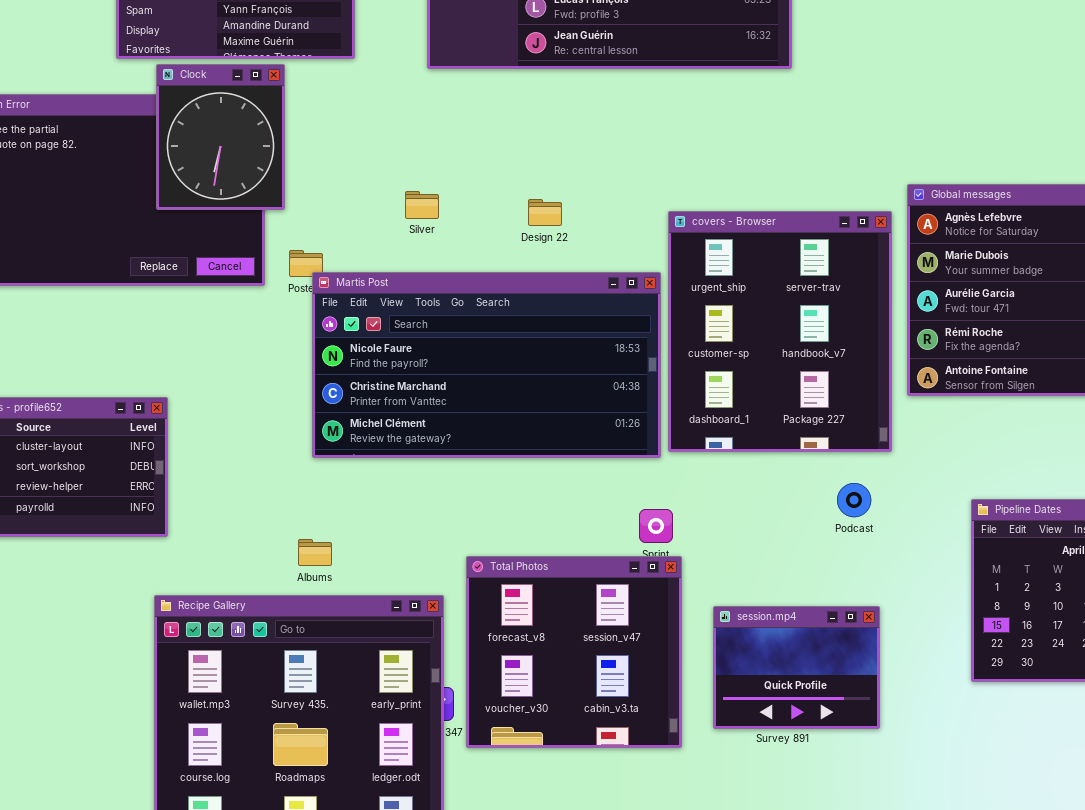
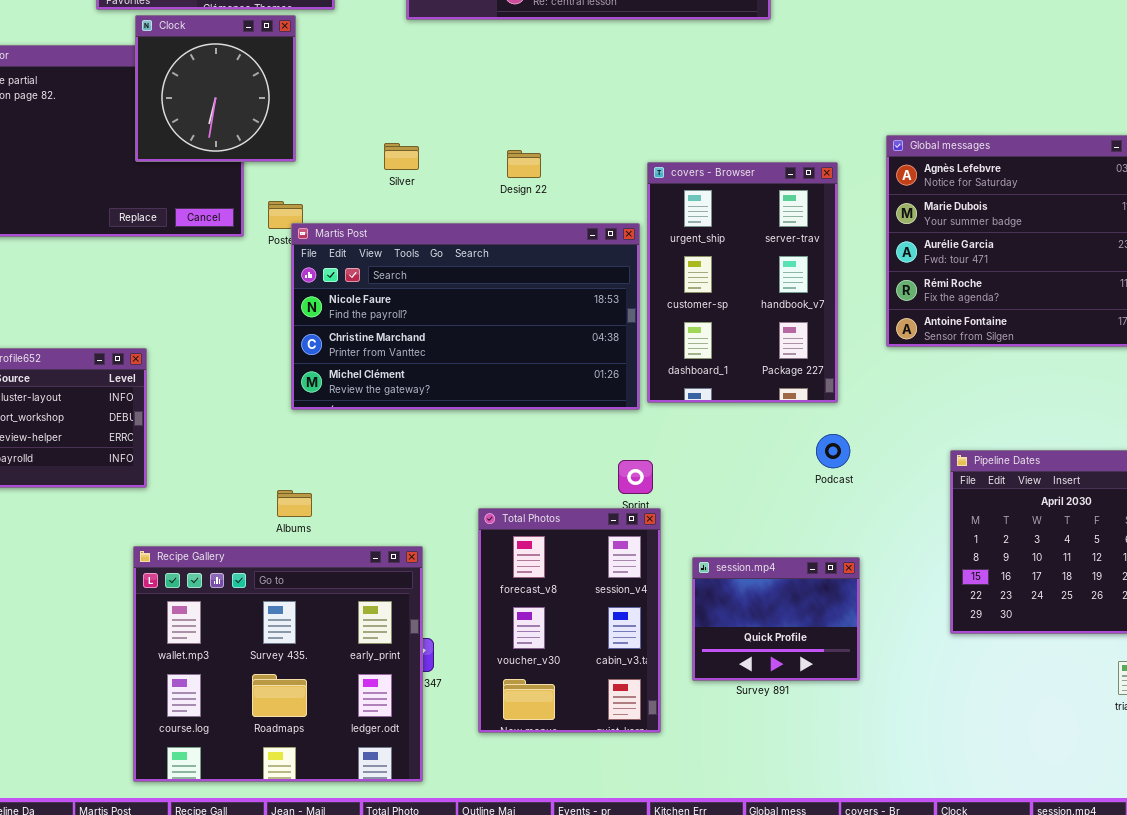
Clock: [156,64,285,210] -> [135,15,296,162], resized
covers - Browser: [668,211,892,452] -> [647,162,838,403], resized
Total Photos: [466,556,682,748] -> [478,508,661,733], resized

